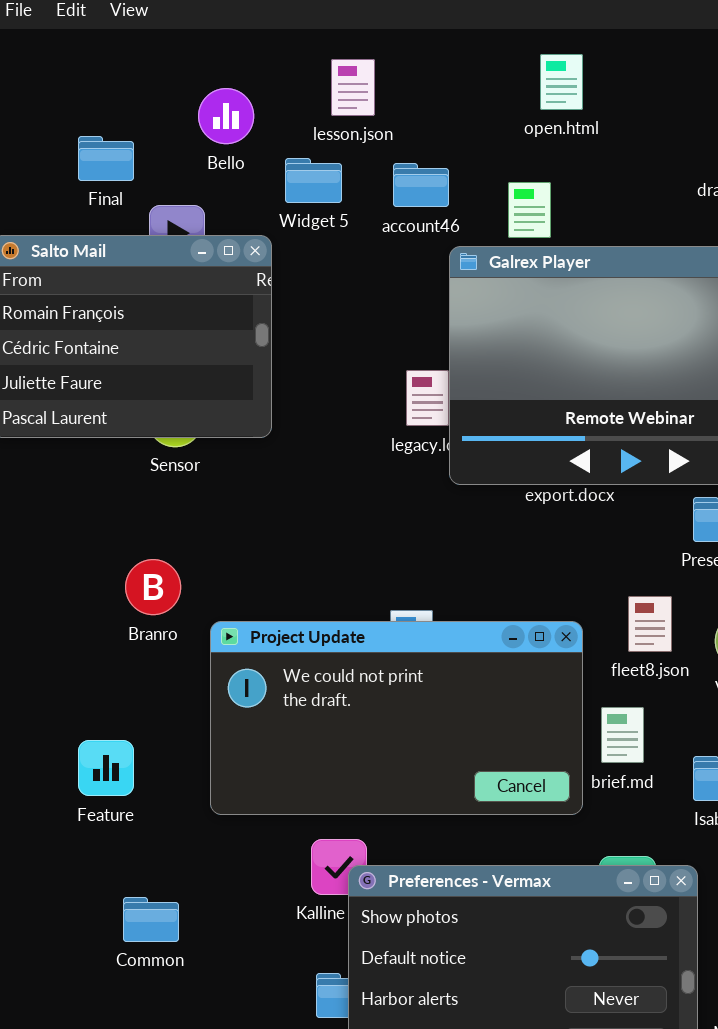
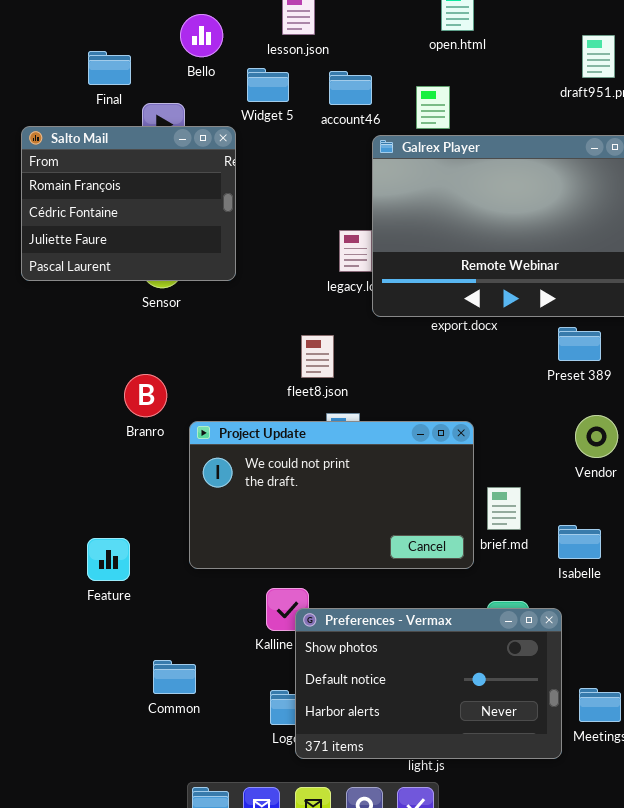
fleet8.json: [628,596,672,652] -> [301,335,334,378], moved
Feature: [78,740,134,796] -> [87,538,130,581], moved
Common: [123,897,179,942] -> [153,660,196,694], moved

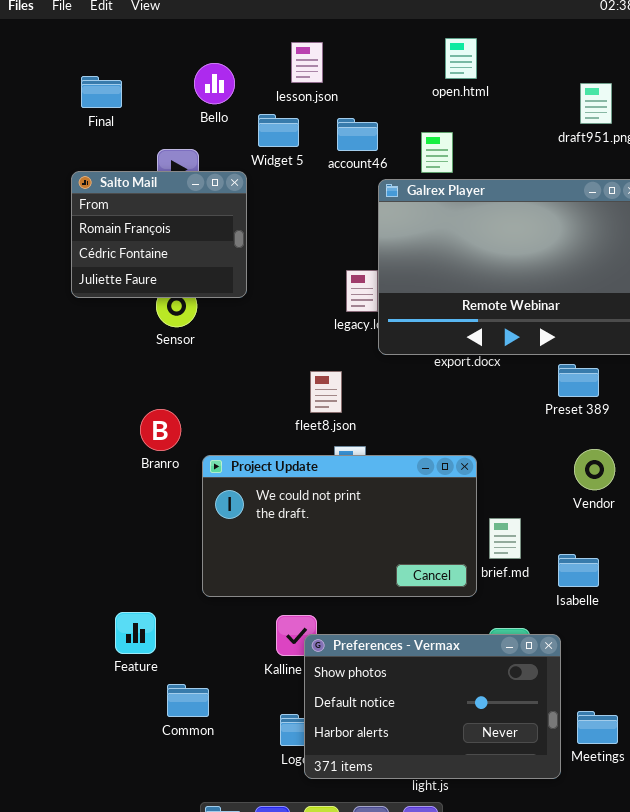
Final: [88,51,131,85] -> [81,76,122,108], moved
Salto Mail: [21,126,236,281] -> [71,171,247,298], resized
Feature: [87,538,130,581] -> [115,612,156,654], moved

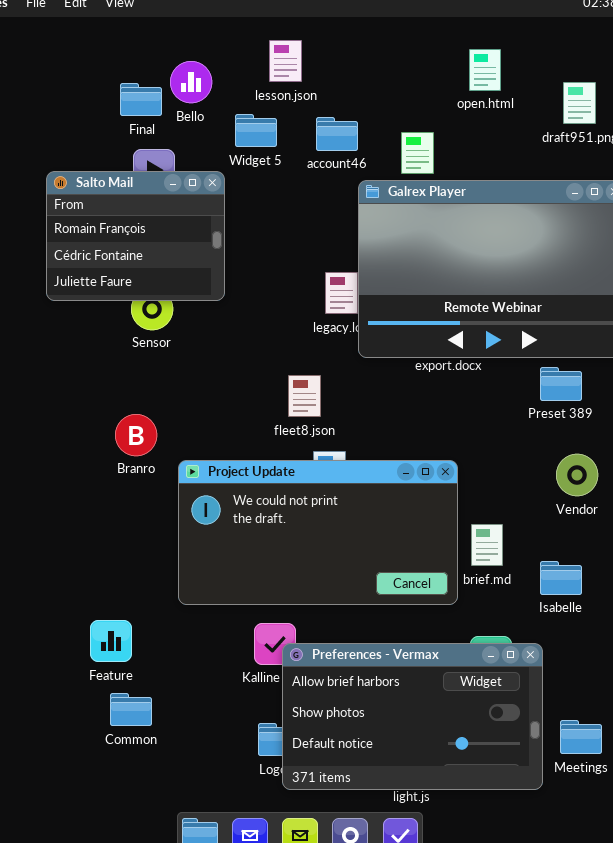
open.html: [445,38,477,79] -> [469,49,501,91], moved
Final: [81,76,122,108] -> [120,83,162,116], moved
Preferences - Vermax: [304,634,561,779] -> [282,643,543,790], scrolled up 1 row
Common: [167,684,209,717] -> [110,693,152,726], moved

